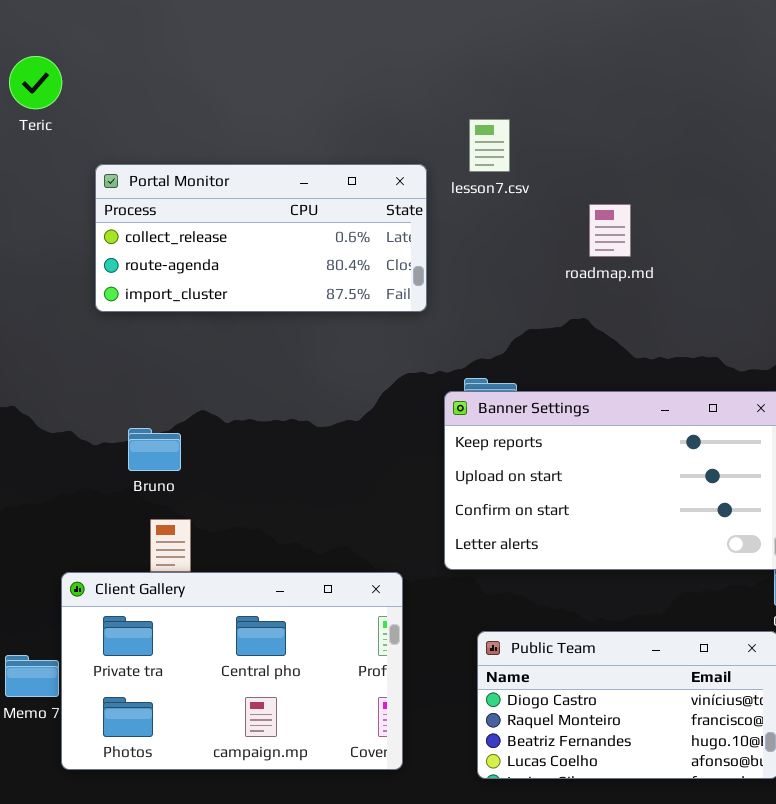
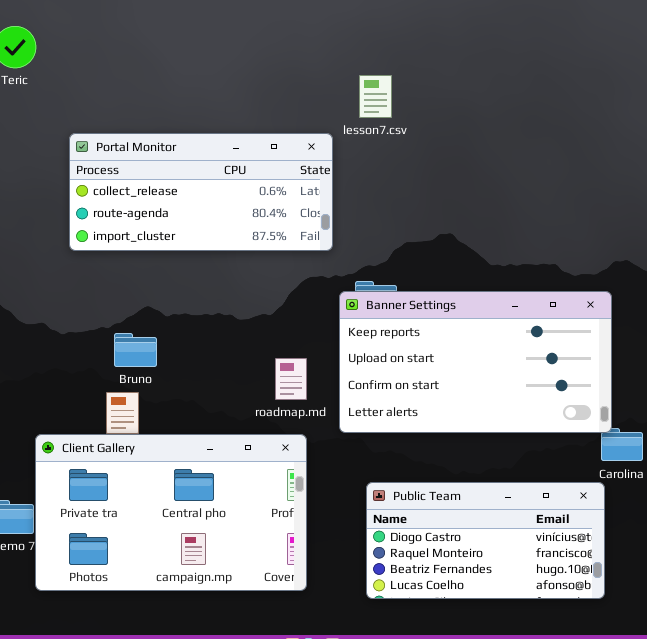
Portal Monitor: [95,164,427,312] -> [69,133,333,251], moved
roadmap.md: [589,204,631,257] -> [275,358,307,400], moved
Bruno: [128,428,181,471] -> [114,333,157,367], moved

